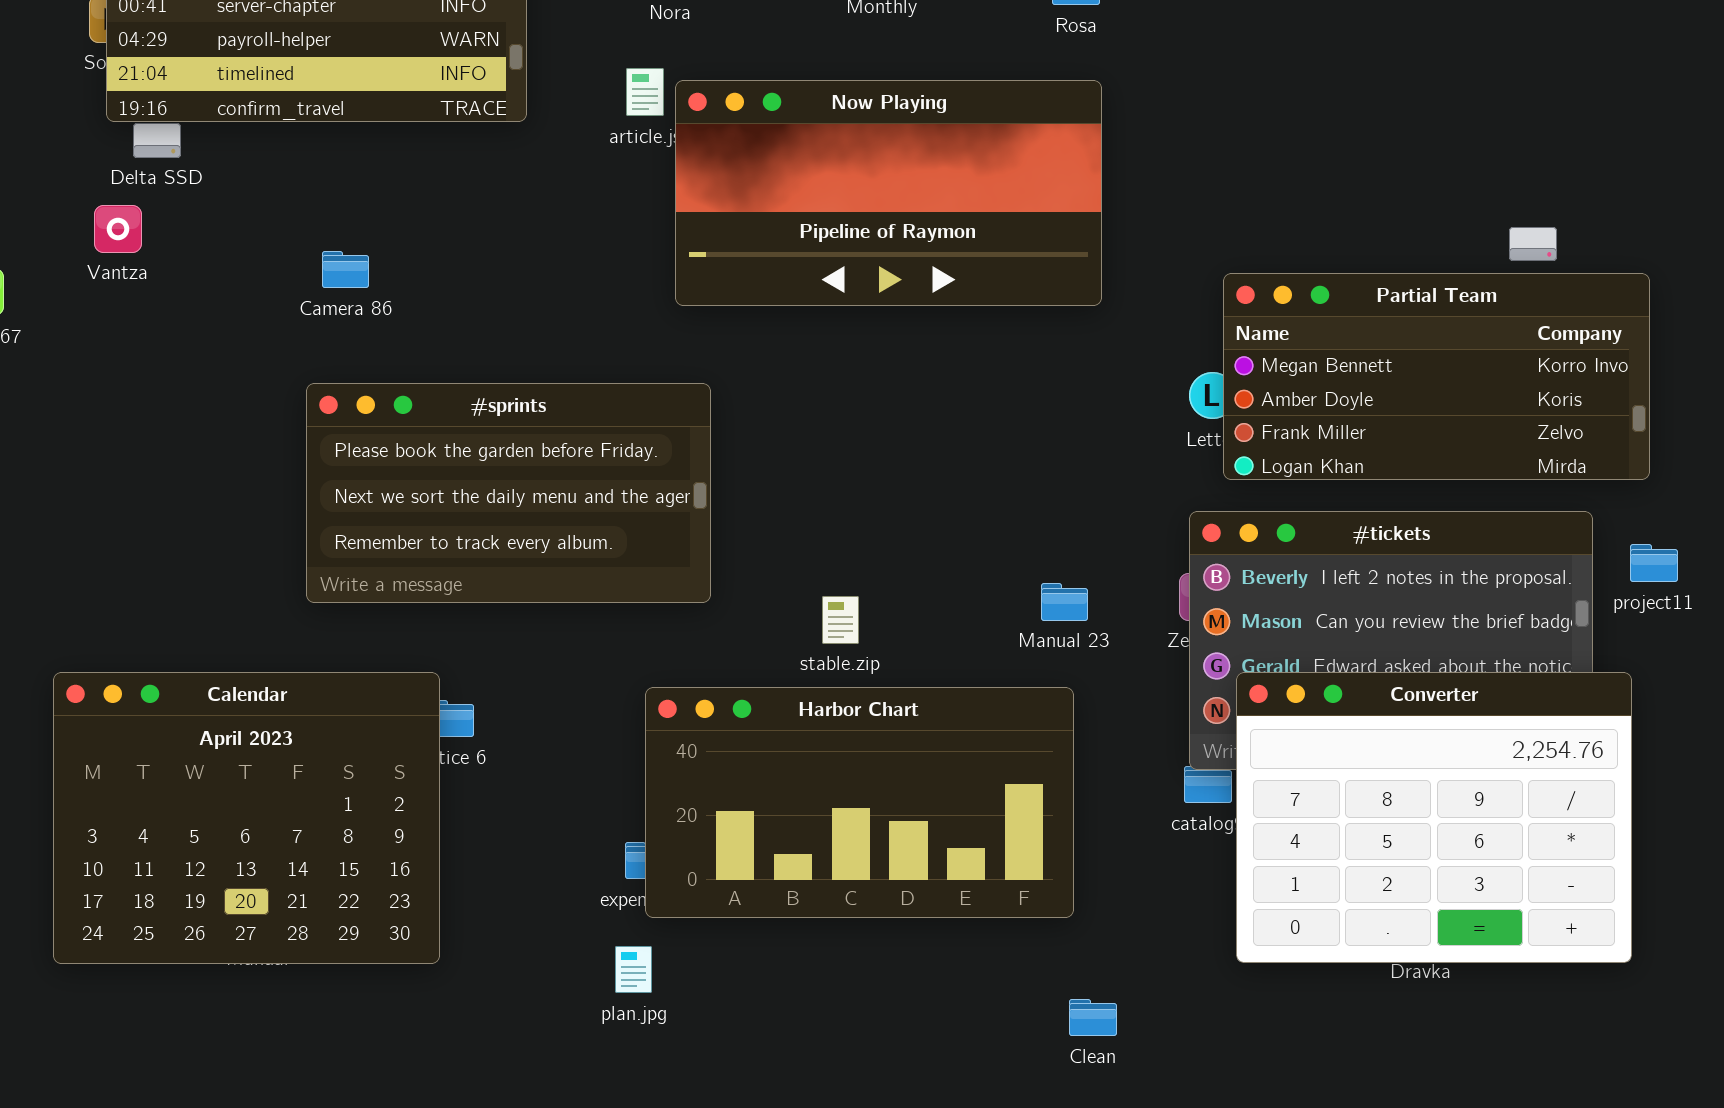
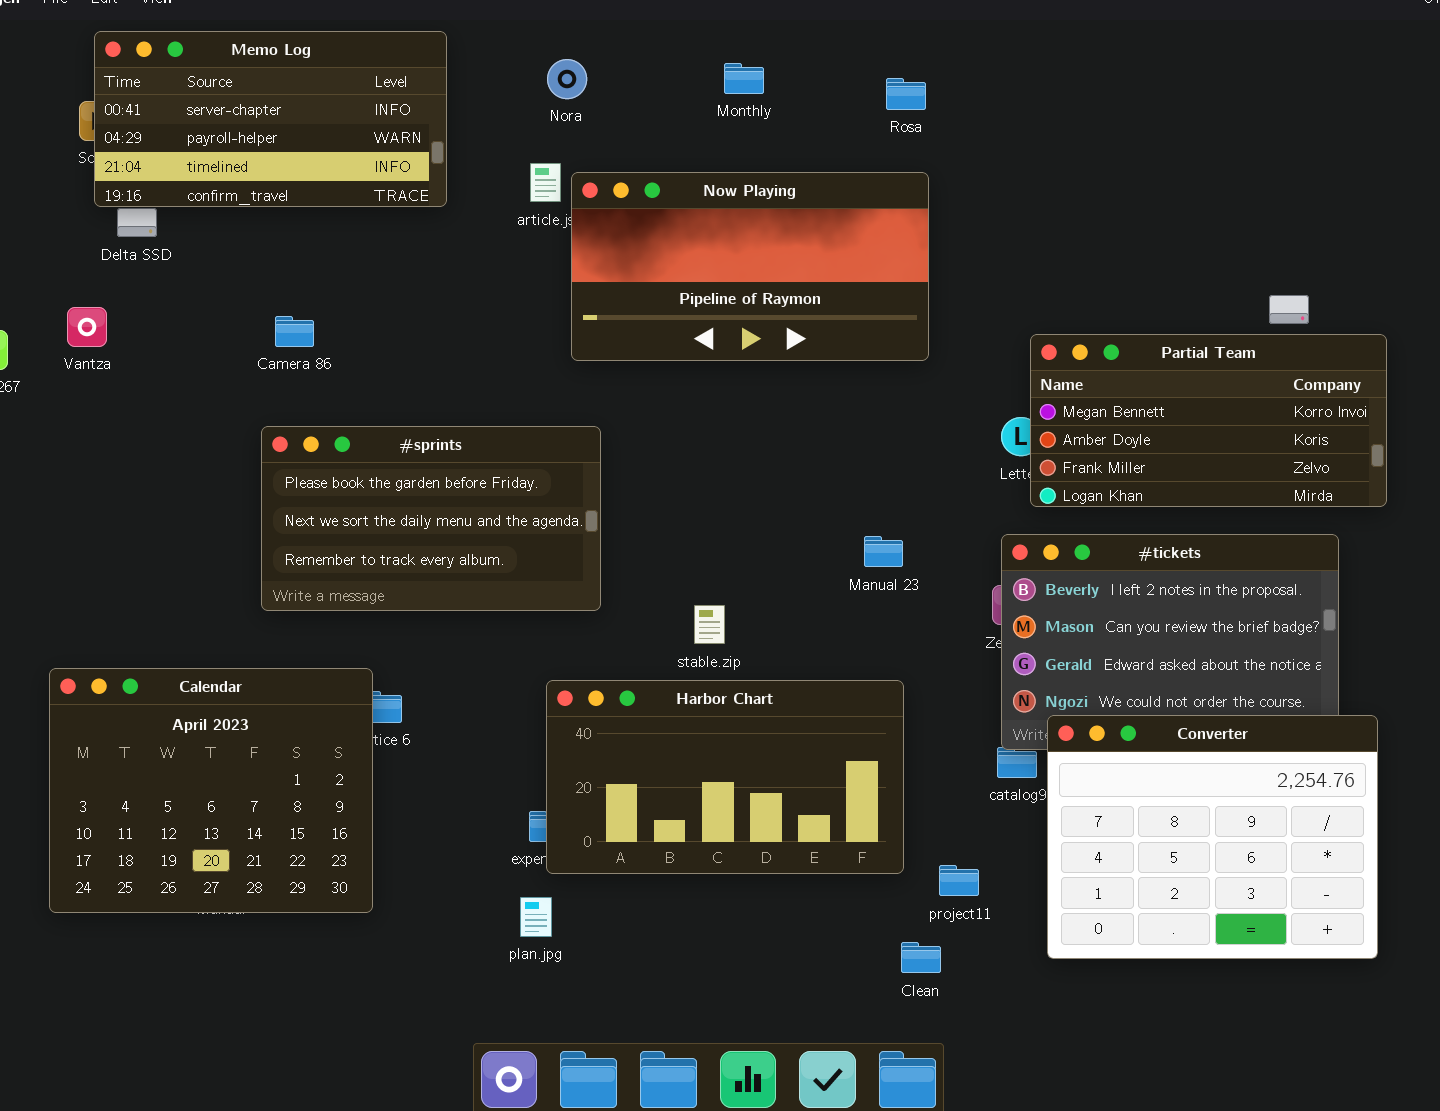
Vantza: [94,205,142,253] -> [67,307,107,347], moved
project11: [1630,544,1678,582] -> [939,865,979,896], moved
Manual 23: [1041,583,1088,621] -> [864,536,903,567], moved
Converter: [1236,672,1632,963] -> [1047,715,1378,959], moved

